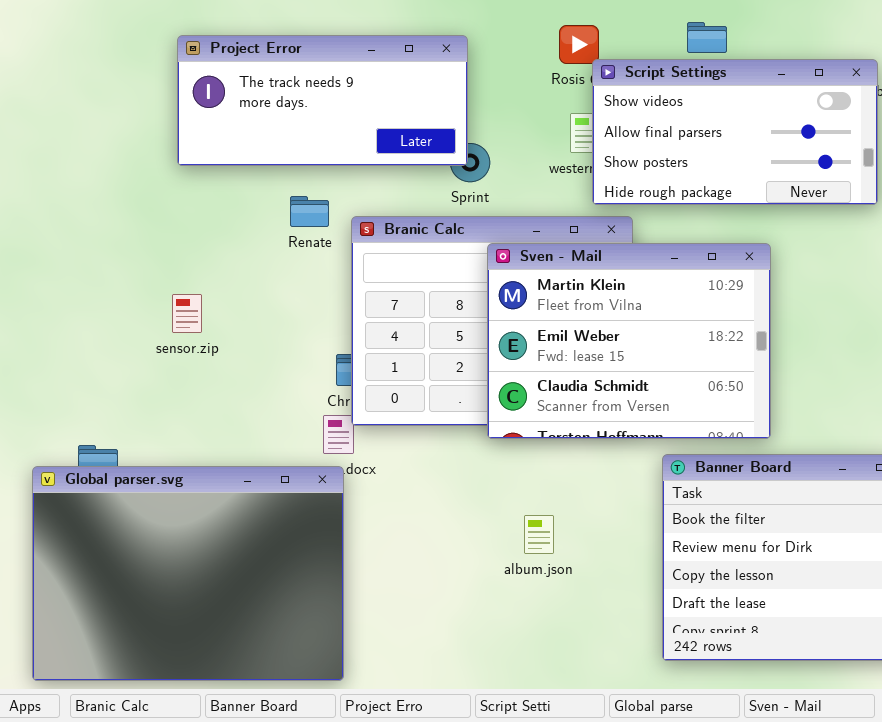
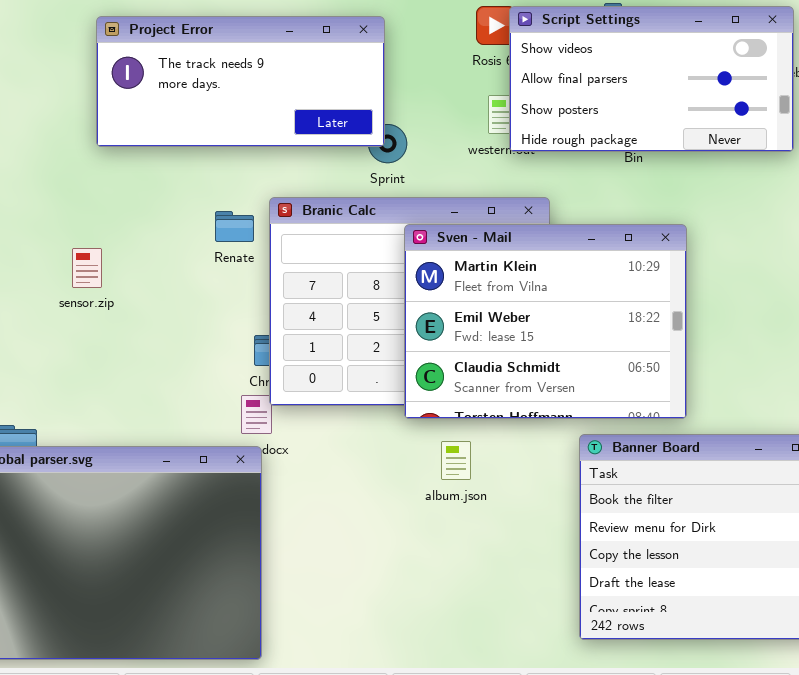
Script Settings: [592,59,878,205] -> [509,6,794,152], moved
Renate: [290,196,329,227] -> [215,211,254,242], moved
sensor.zip: [172,294,202,333] -> [72,248,102,288], moved
album.json: [524,515,554,554] -> [441,441,471,480], moved

